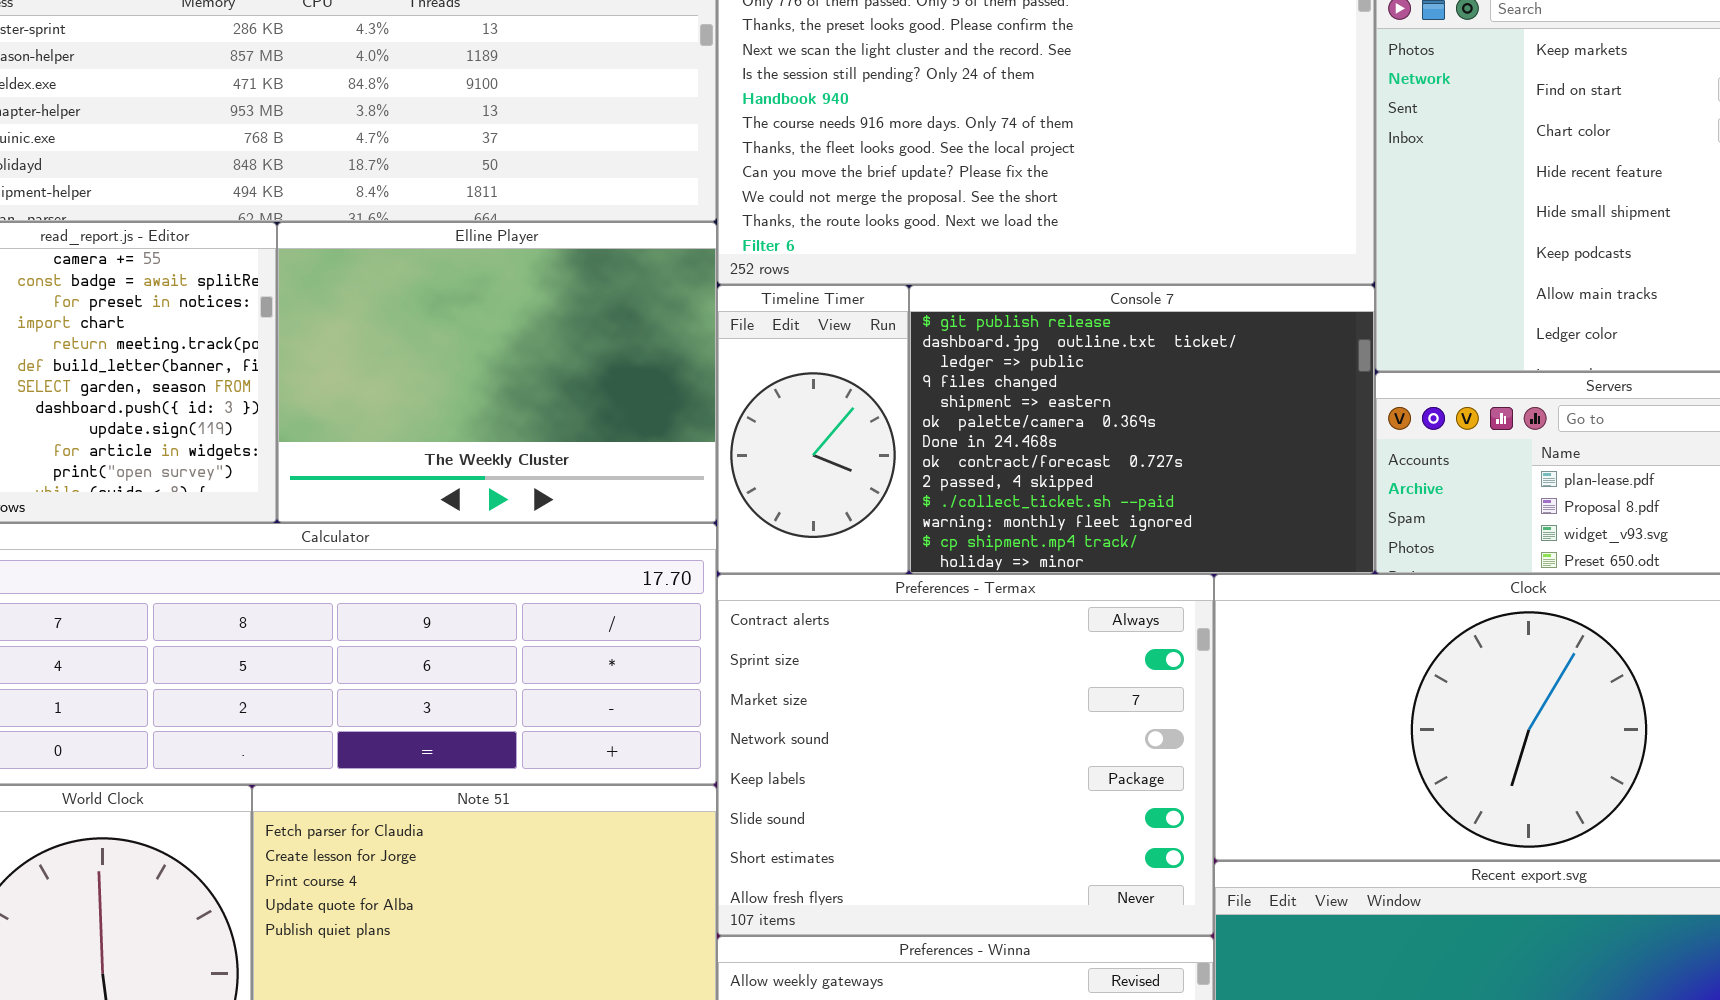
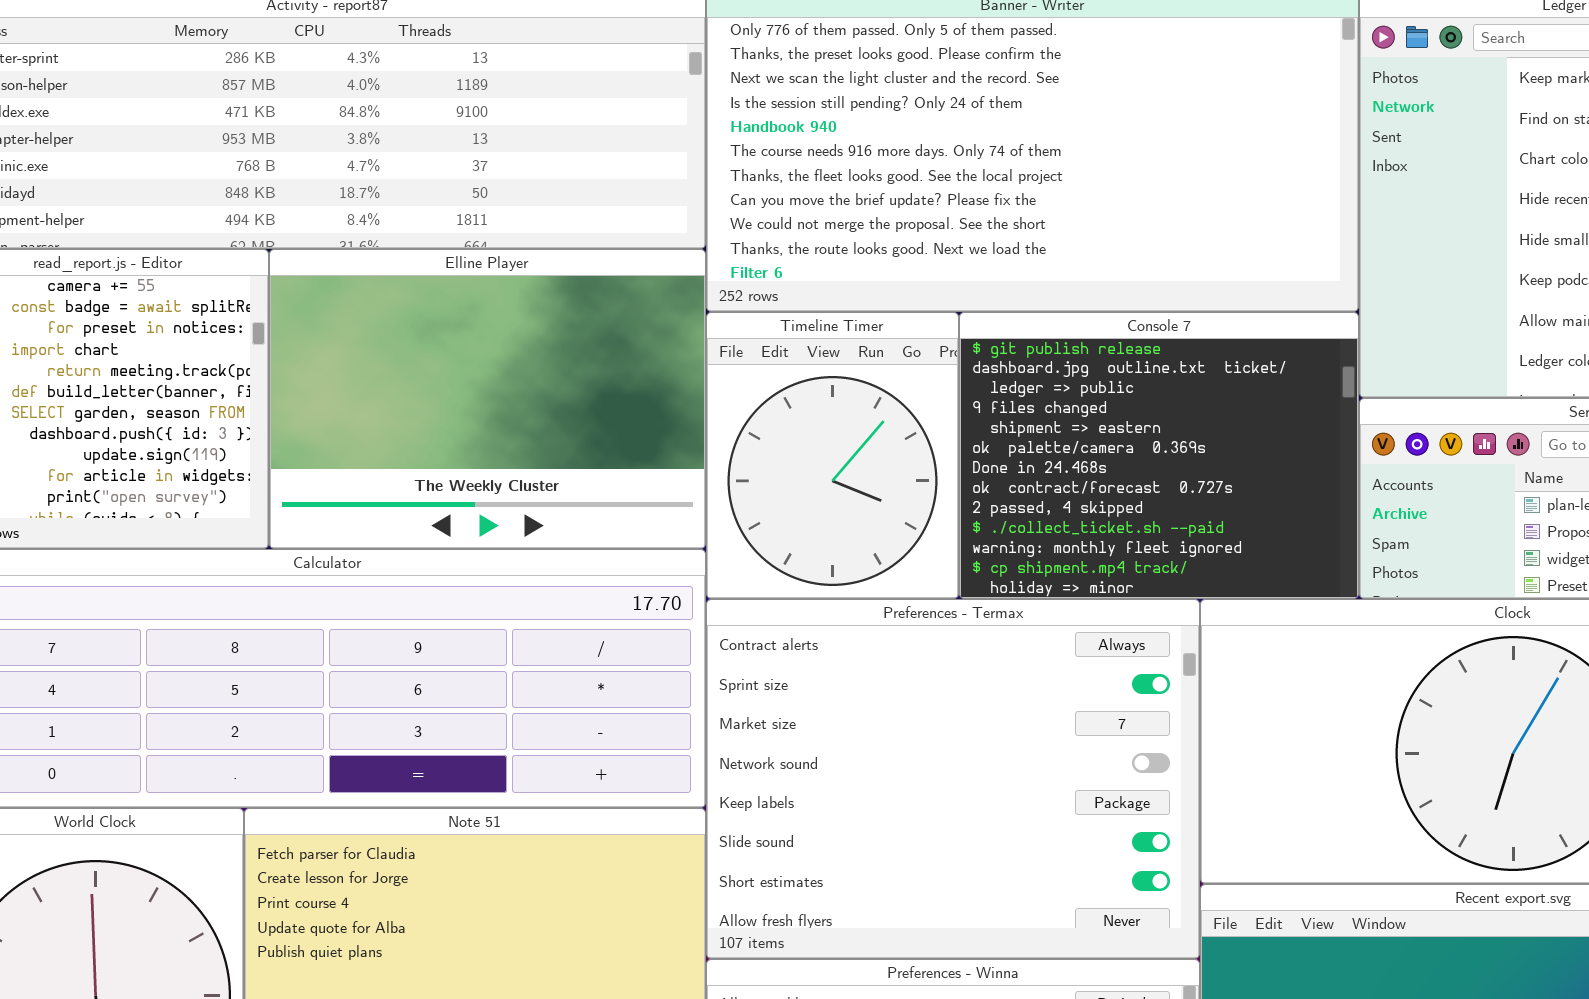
Timeline Timer: [717,285,909,574] -> [706,312,959,599], resized
Console 7: [909,285,1375,574] -> [959,312,1359,599], resized

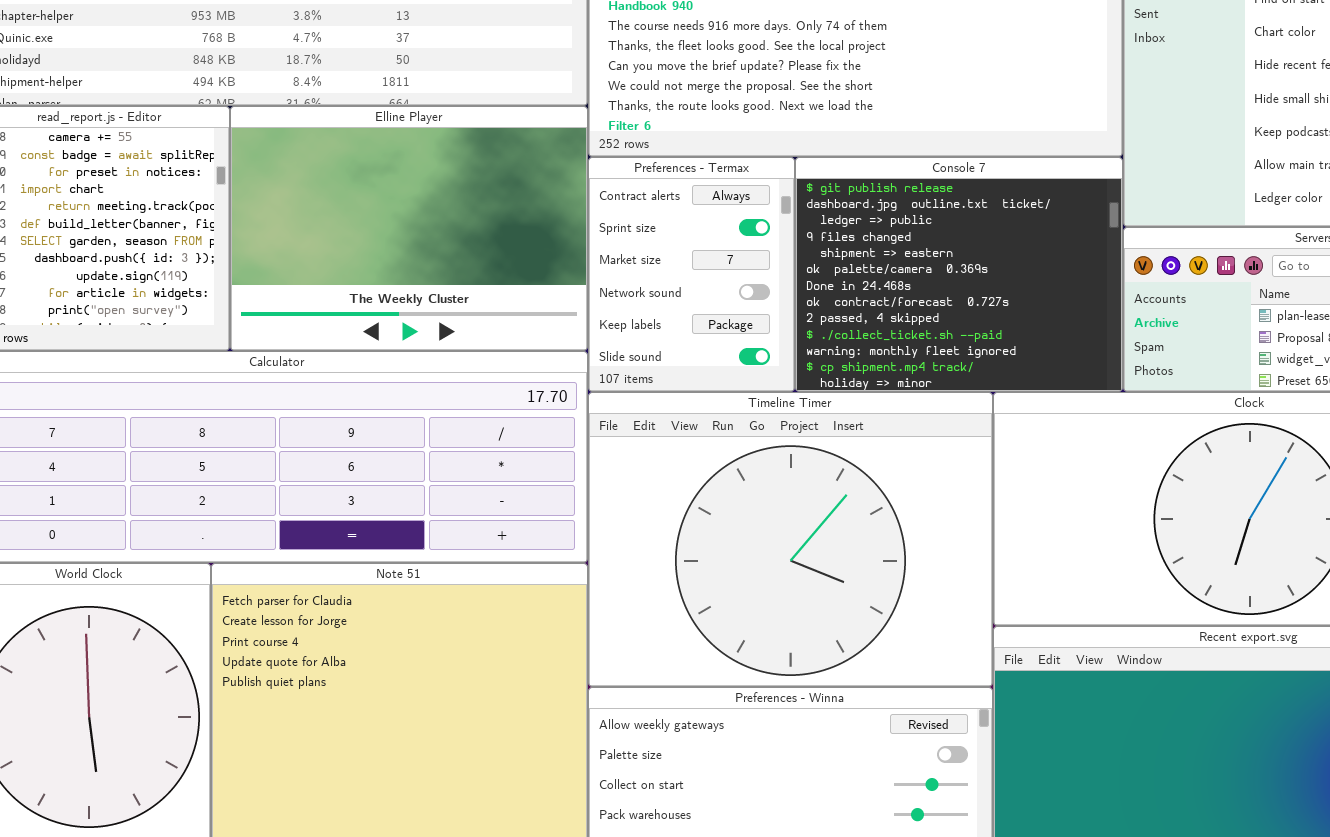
Timeline Timer: [706,312,959,599] -> [588,392,993,687], moved, resized
Preferences - Termax: [706,599,1200,959] -> [588,157,795,392], moved, resized

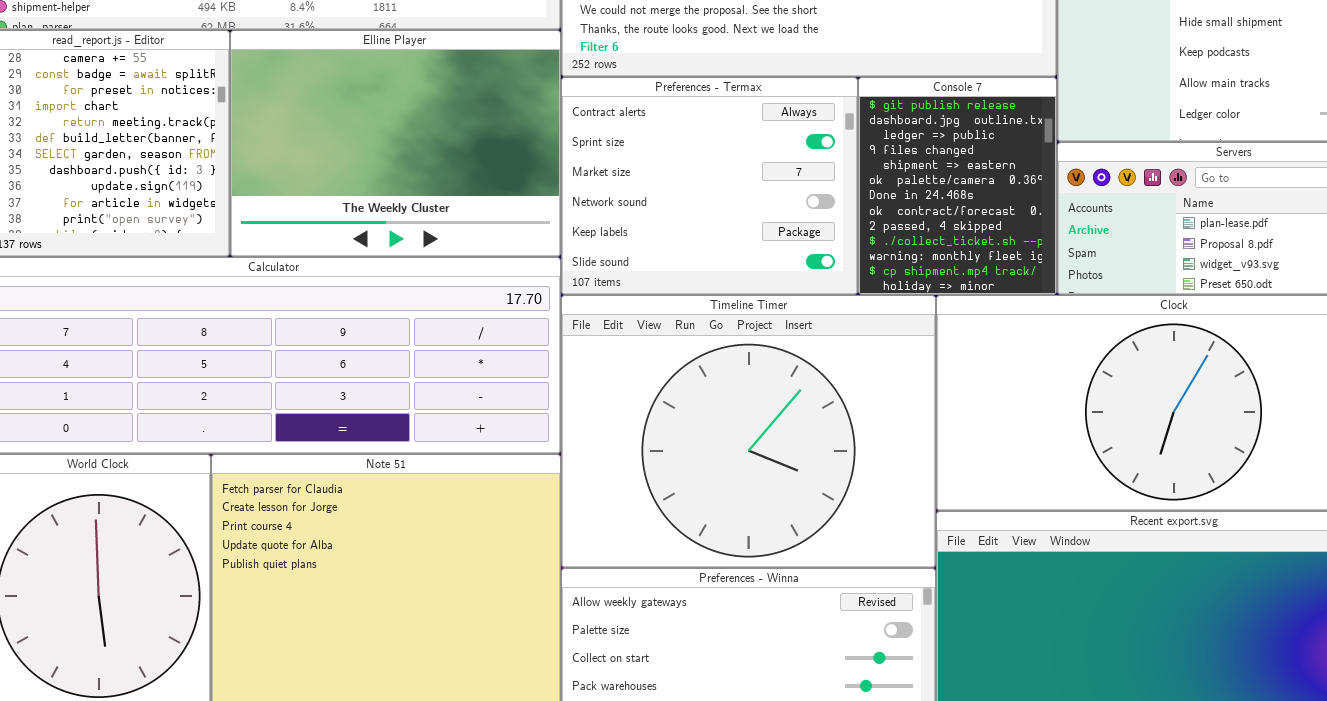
Preferences - Termax: [588,157,795,392] -> [561,77,858,295], resized
Console 7: [795,157,1123,392] -> [858,77,1057,295], resized

